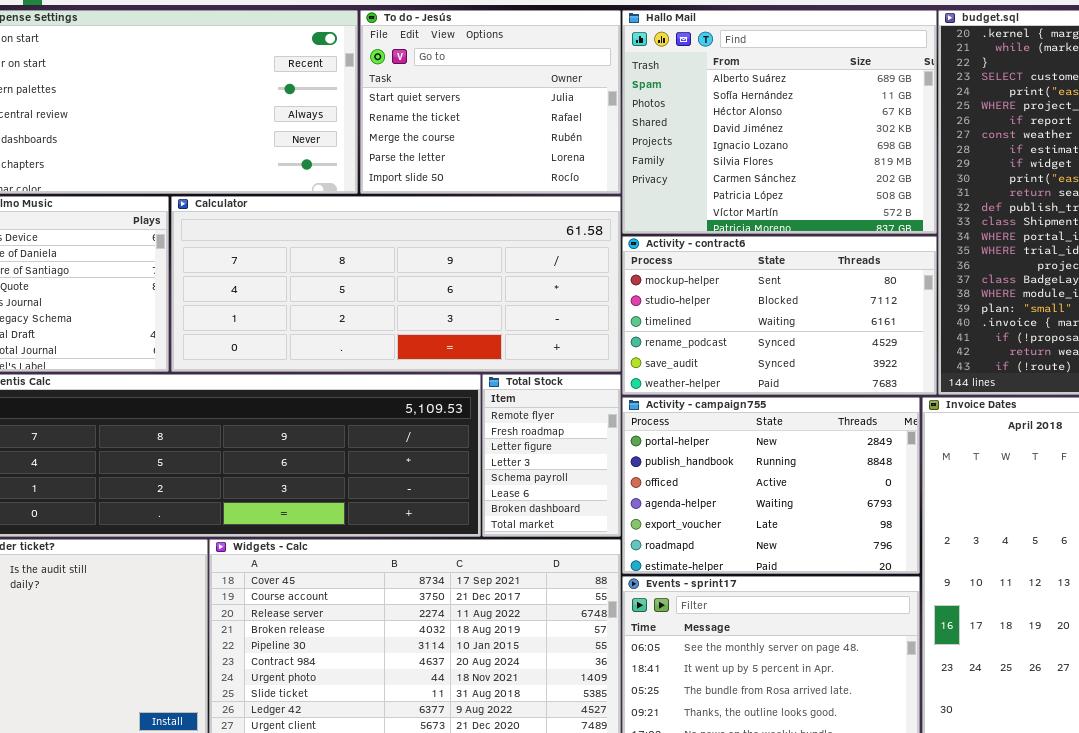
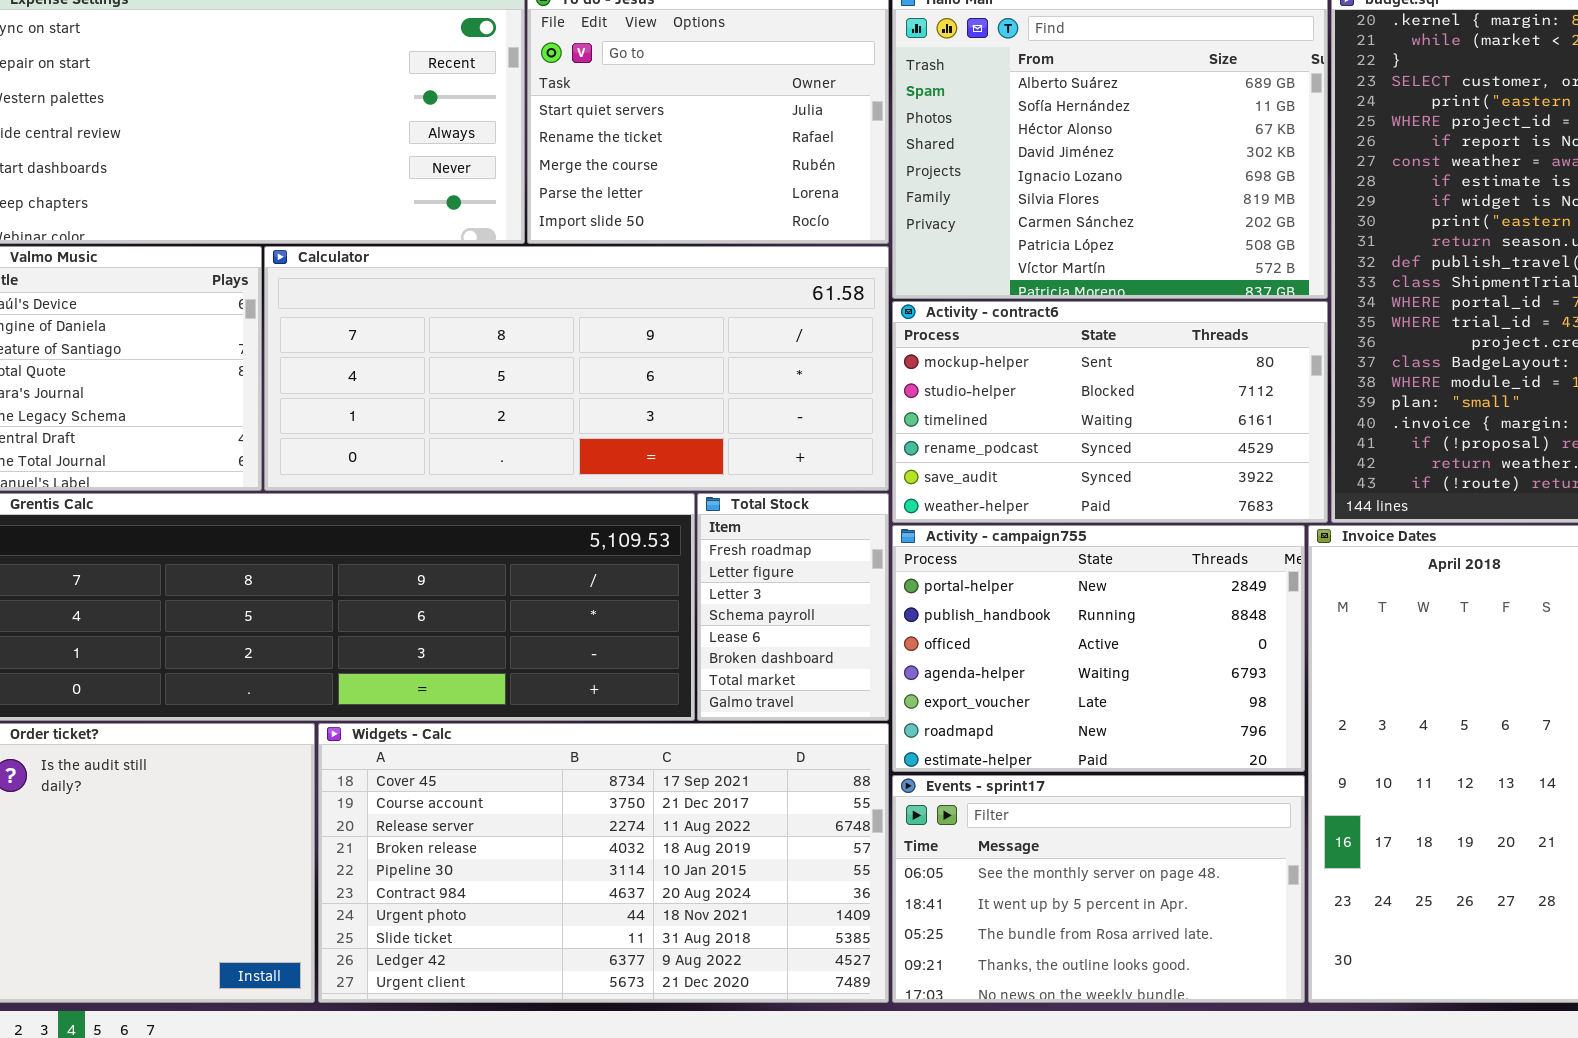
Total Stock: [482,374,621,537] -> [697,493,889,721], scrolled down 1 row

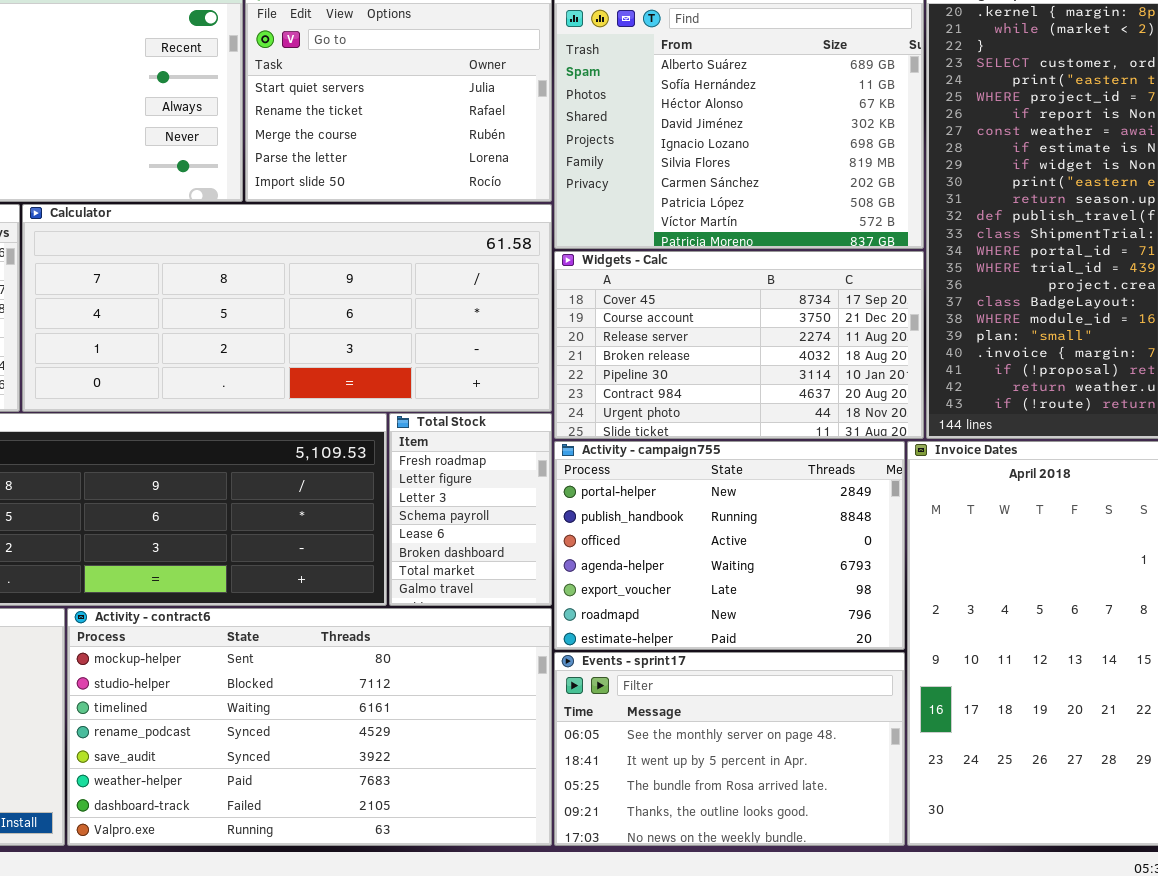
Activity - contract6: [892,301,1328,523] -> [67,608,552,846], moved, resized
Widgets - Calc: [318,723,889,1003] -> [554,251,924,439], moved, resized

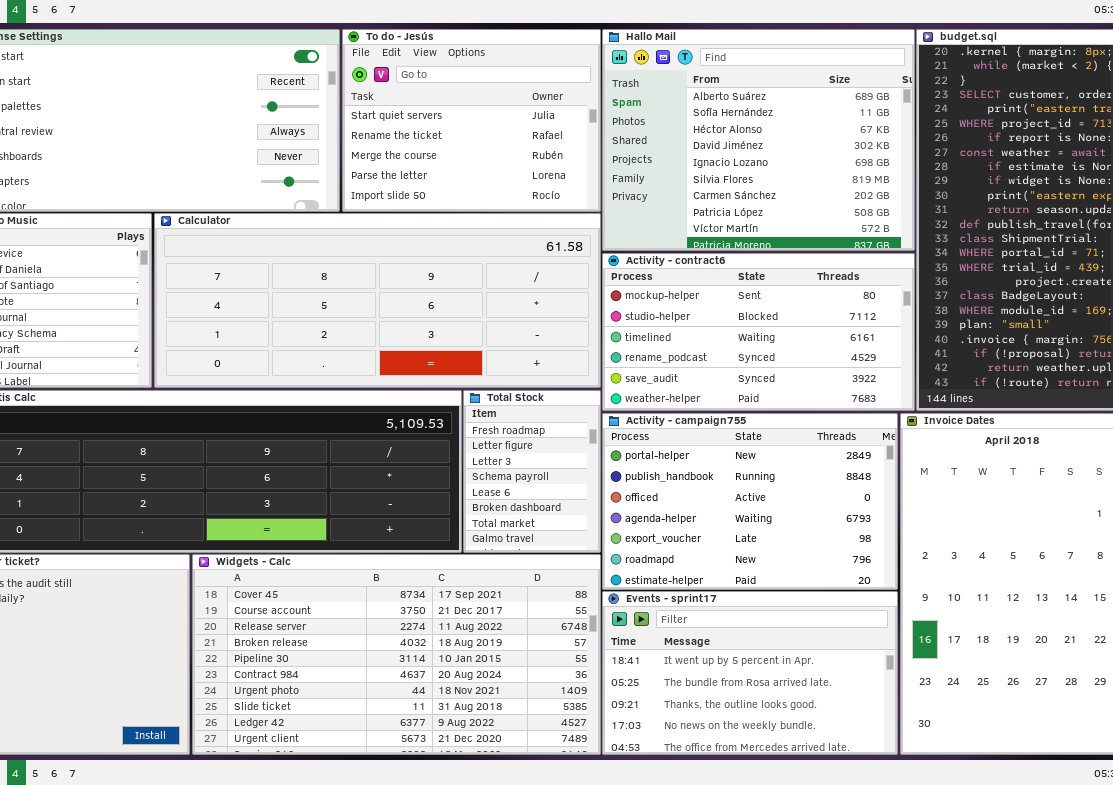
Widgets - Calc: [554,251,924,439] -> [192,554,601,755], moved, resized
Activity - contract6: [67,608,552,846] -> [602,253,915,411], moved, resized
Events - sprint17: [554,652,905,846] -> [602,591,898,755], scrolled down 1 row

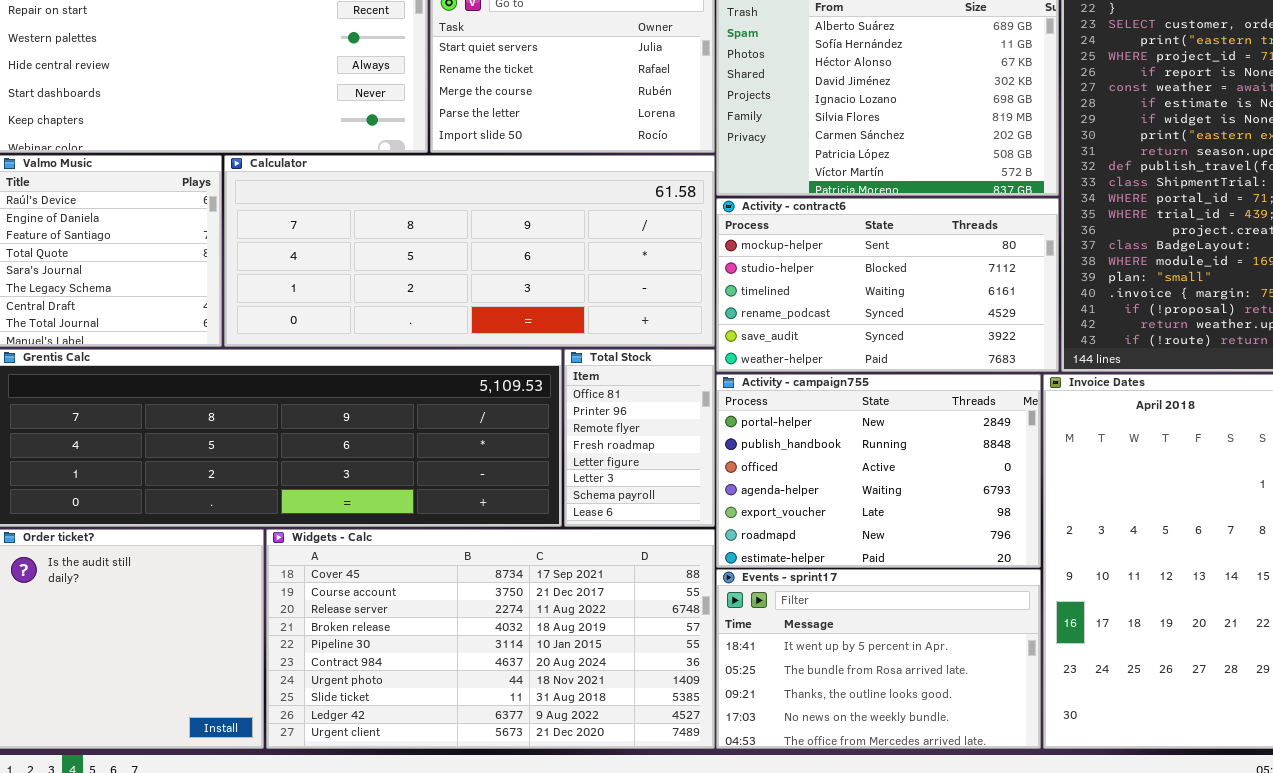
Total Stock: [463,390,601,553] -> [564,349,715,527], scrolled up 3 rows

